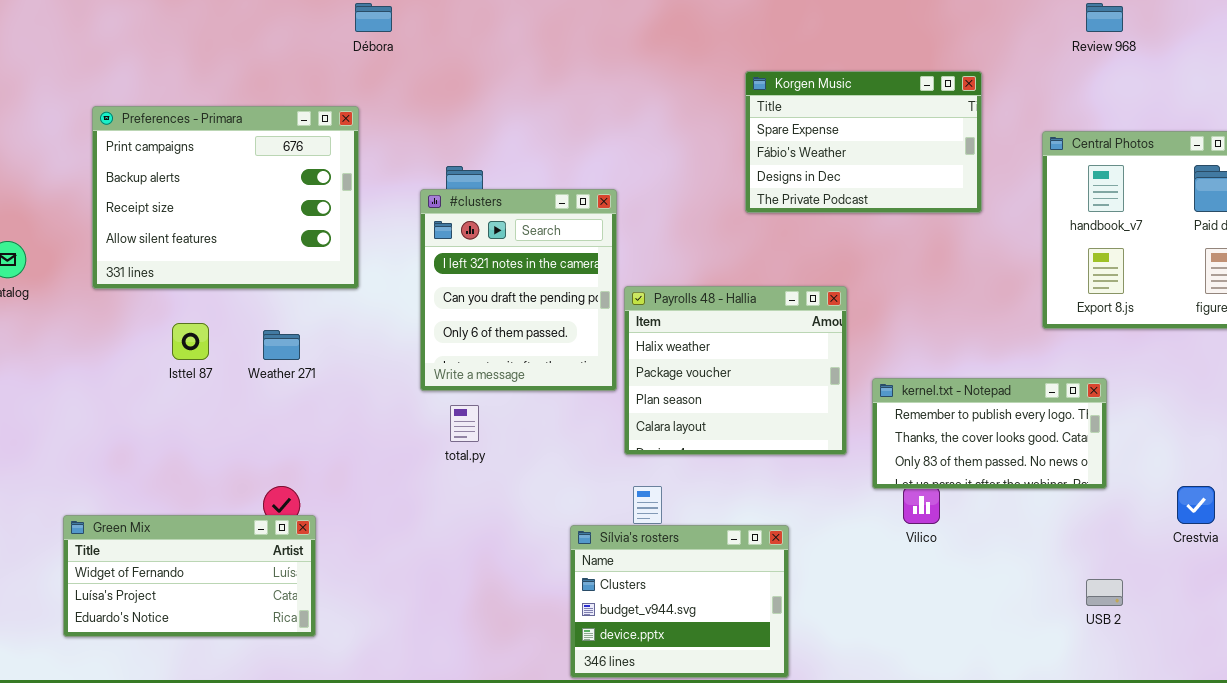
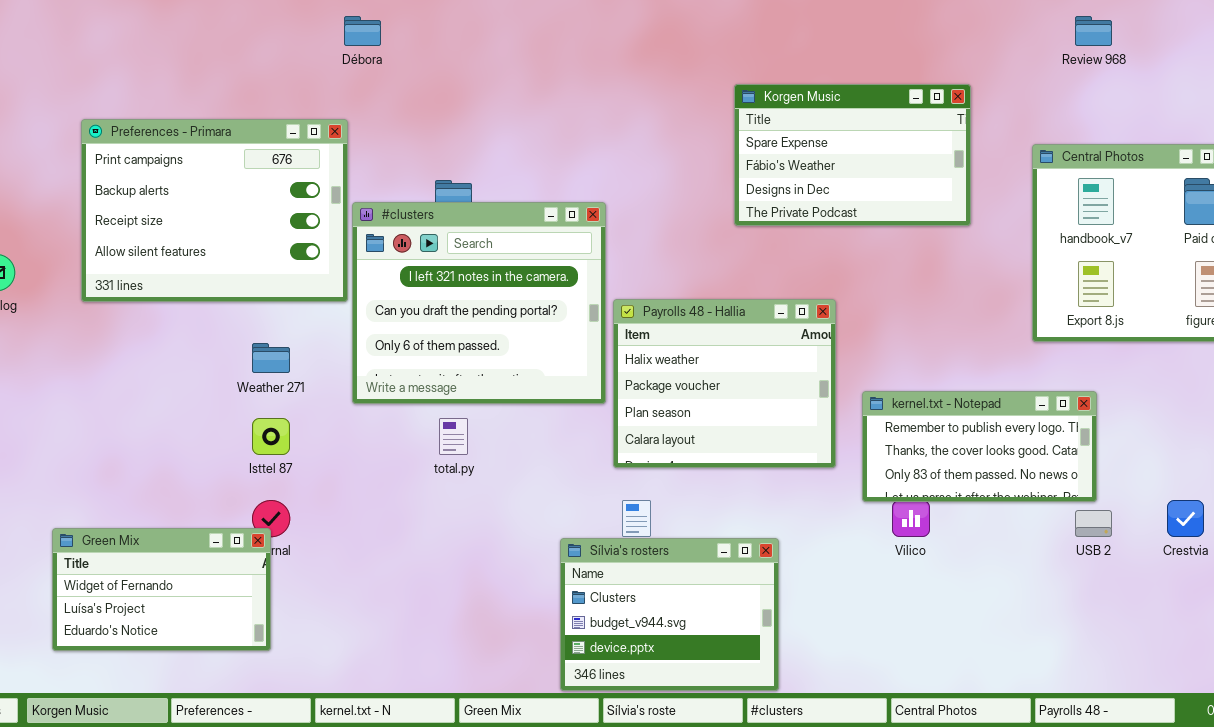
#clusters: [420,189,617,391] -> [352,202,606,404], resized
Isttel 87: [172,323,209,360] -> [252,418,290,455], moved
Green Mix: [63,515,316,637] -> [52,528,271,651], resized
USB 2: [1086,579,1123,606] -> [1075,510,1112,537], moved

